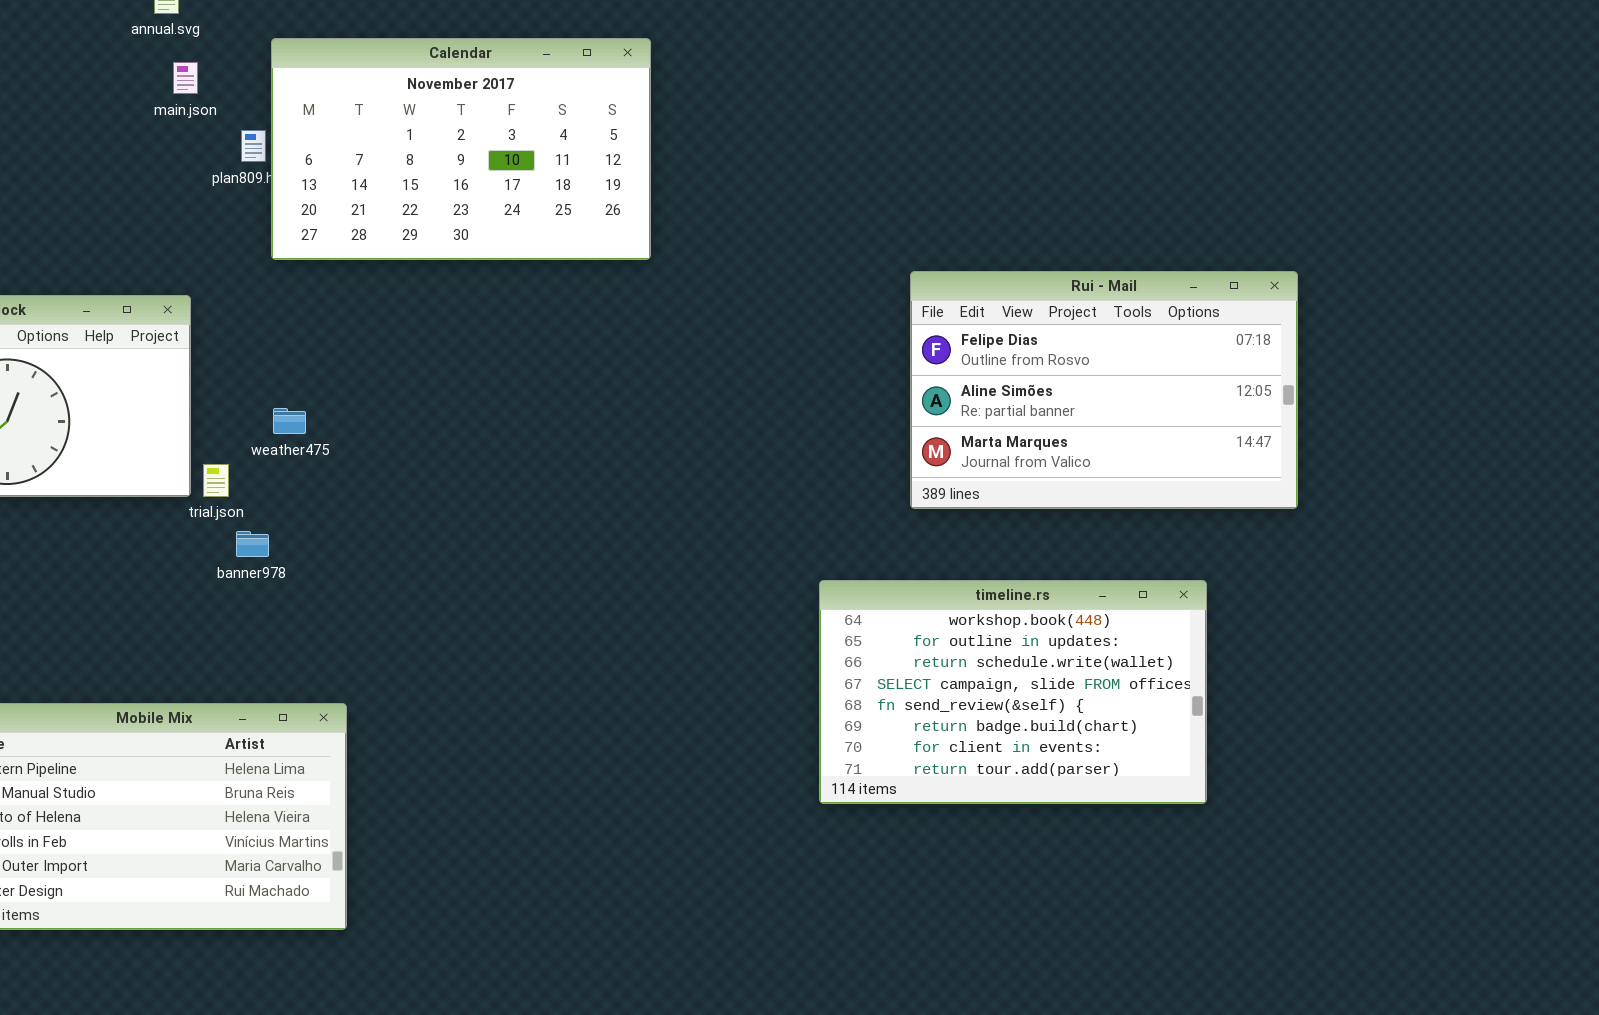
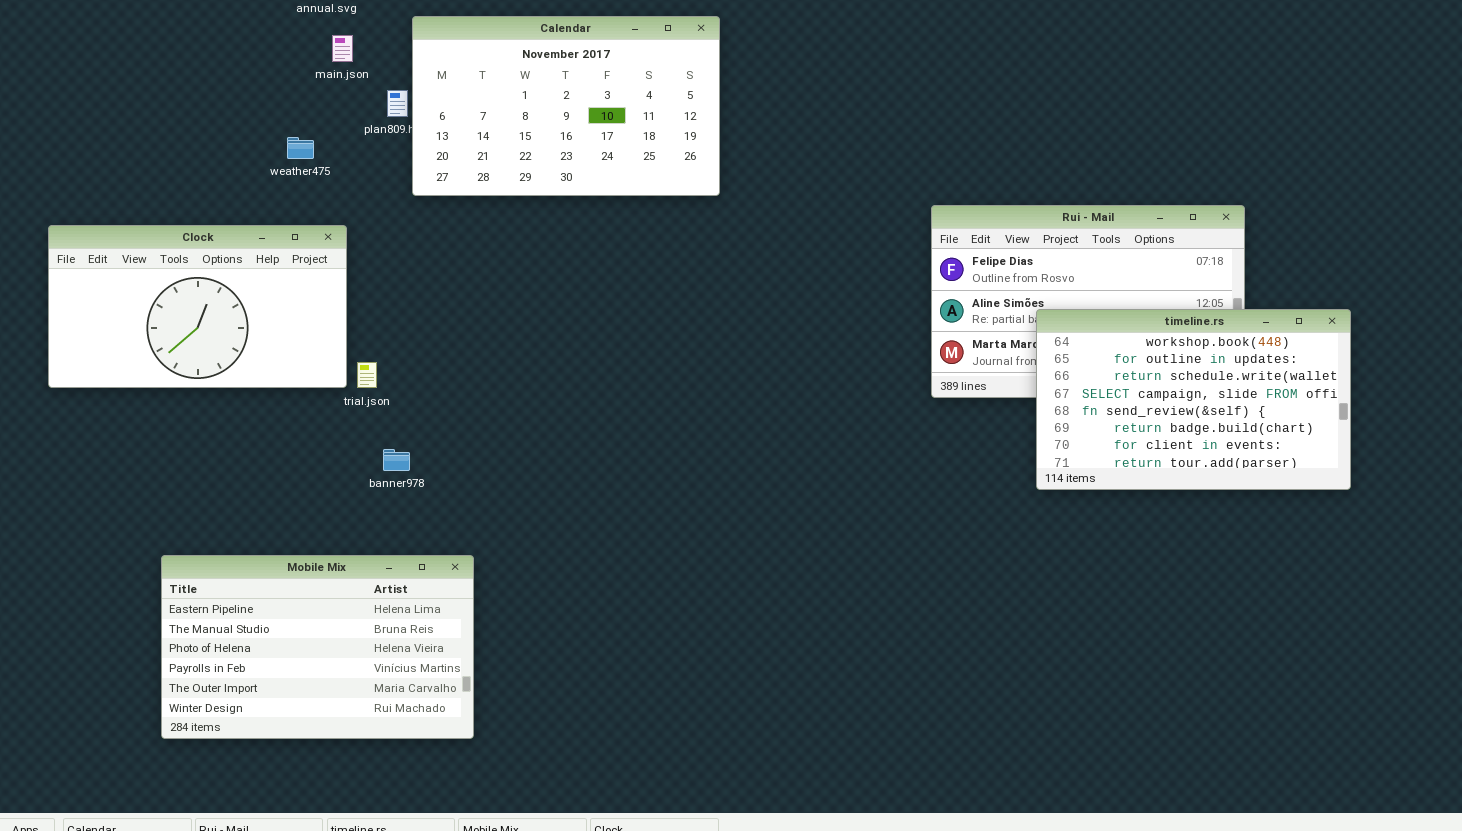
weather475: [273,408,306,434] -> [287,137,314,159], moved
banner978: [236,531,269,557] -> [383,449,410,471], moved
timeline.rs: [819,580,1207,804] -> [1036,309,1351,490], moved

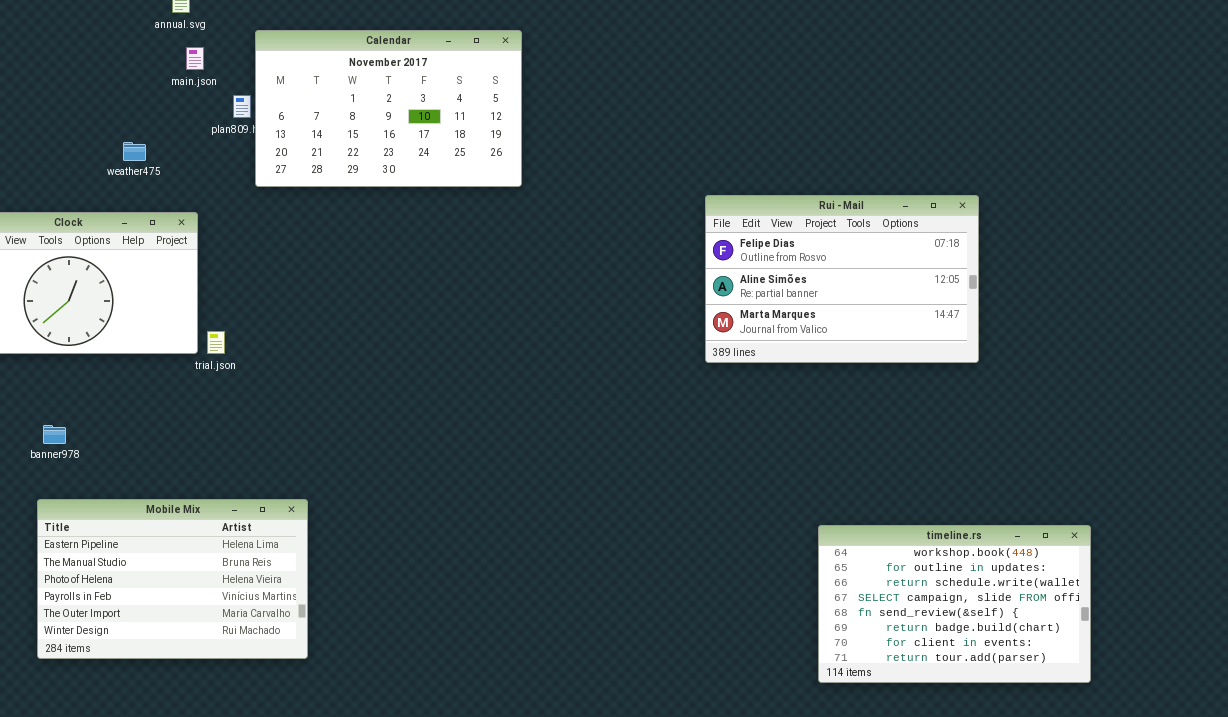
weather475: [287,137,314,159] -> [123,142,146,161], moved
timeline.rs: [1036,309,1351,490] -> [818,525,1091,683], moved
banner978: [383,449,410,471] -> [43,425,66,444], moved

